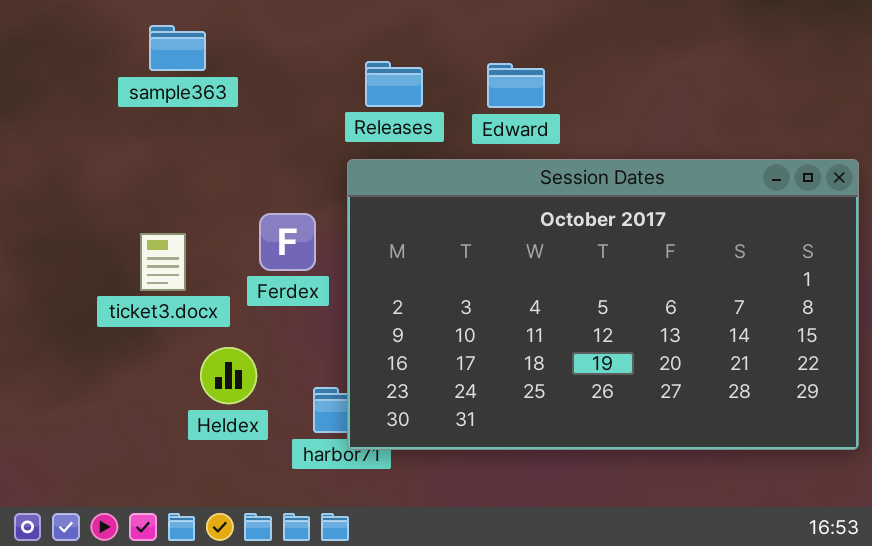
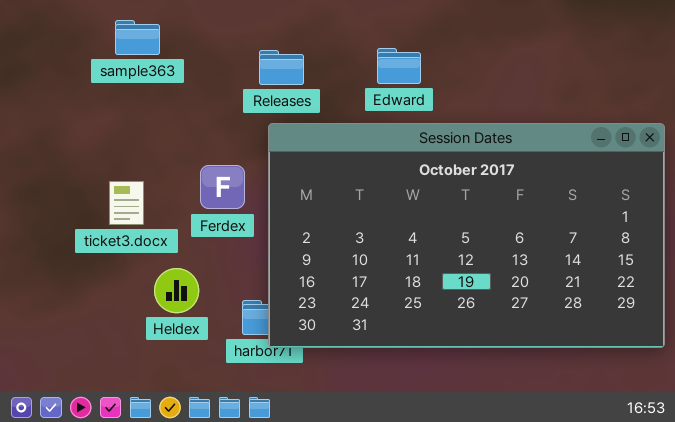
Releases: [365,61,423,107] -> [259,50,304,85], moved

